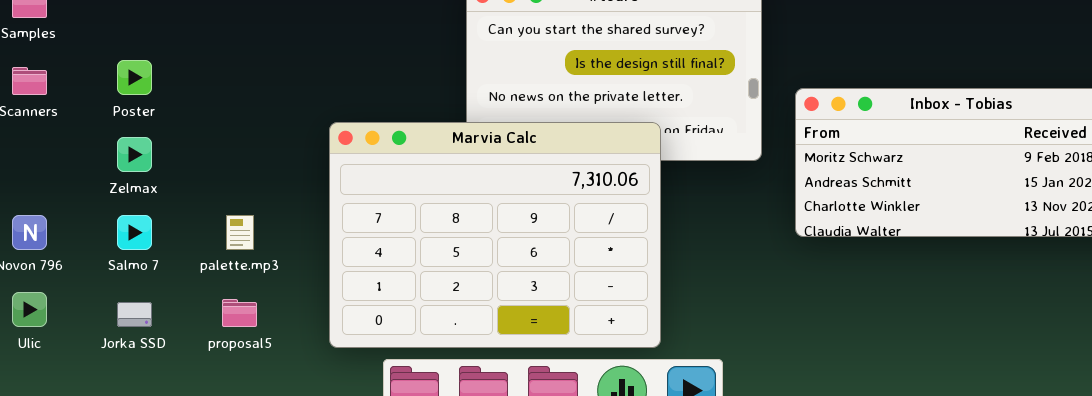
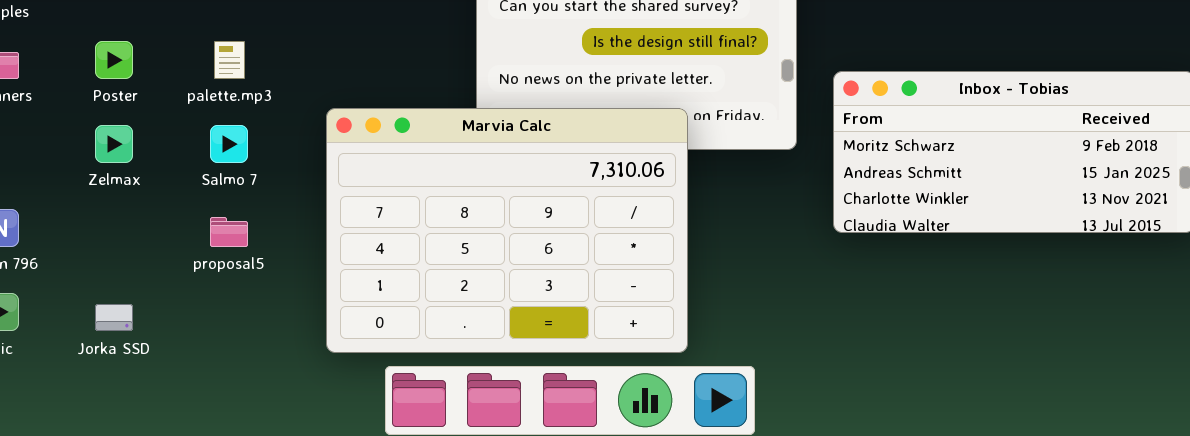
Salmo 7: [117,215,152,250] -> [210,125,248,163], moved
palette.mp3: [226,215,254,250] -> [214,41,245,79], moved
proposal5: [222,299,257,327] -> [210,217,248,247], moved

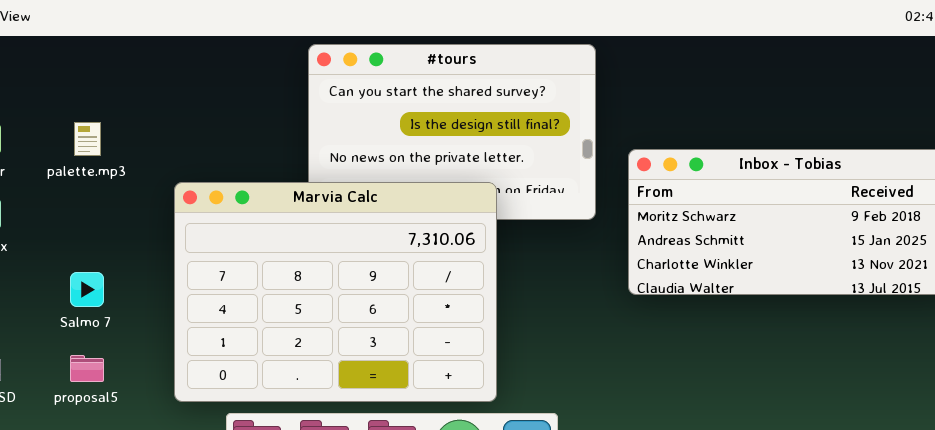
Salmo 7: [210,125,248,163] -> [70,272,104,307], moved
proposal5: [210,217,248,247] -> [70,355,104,382], moved

